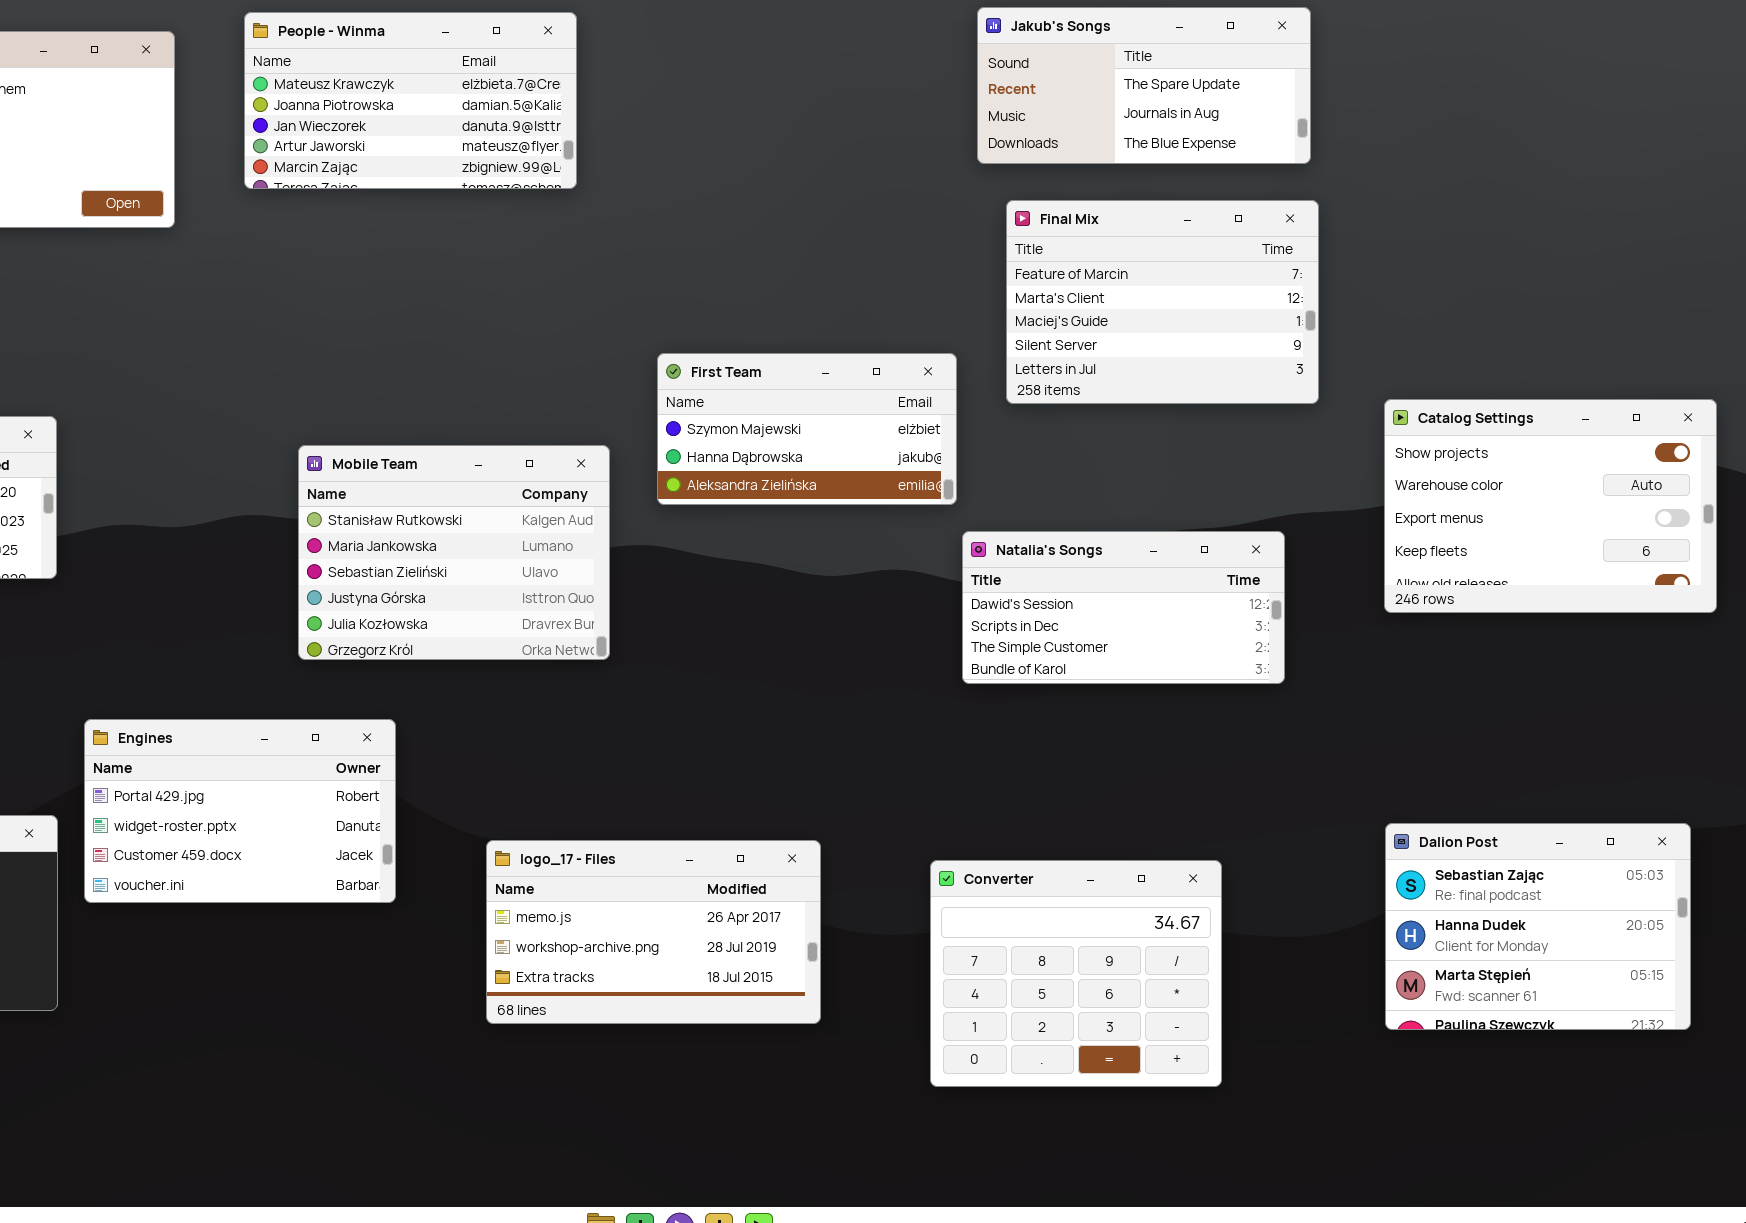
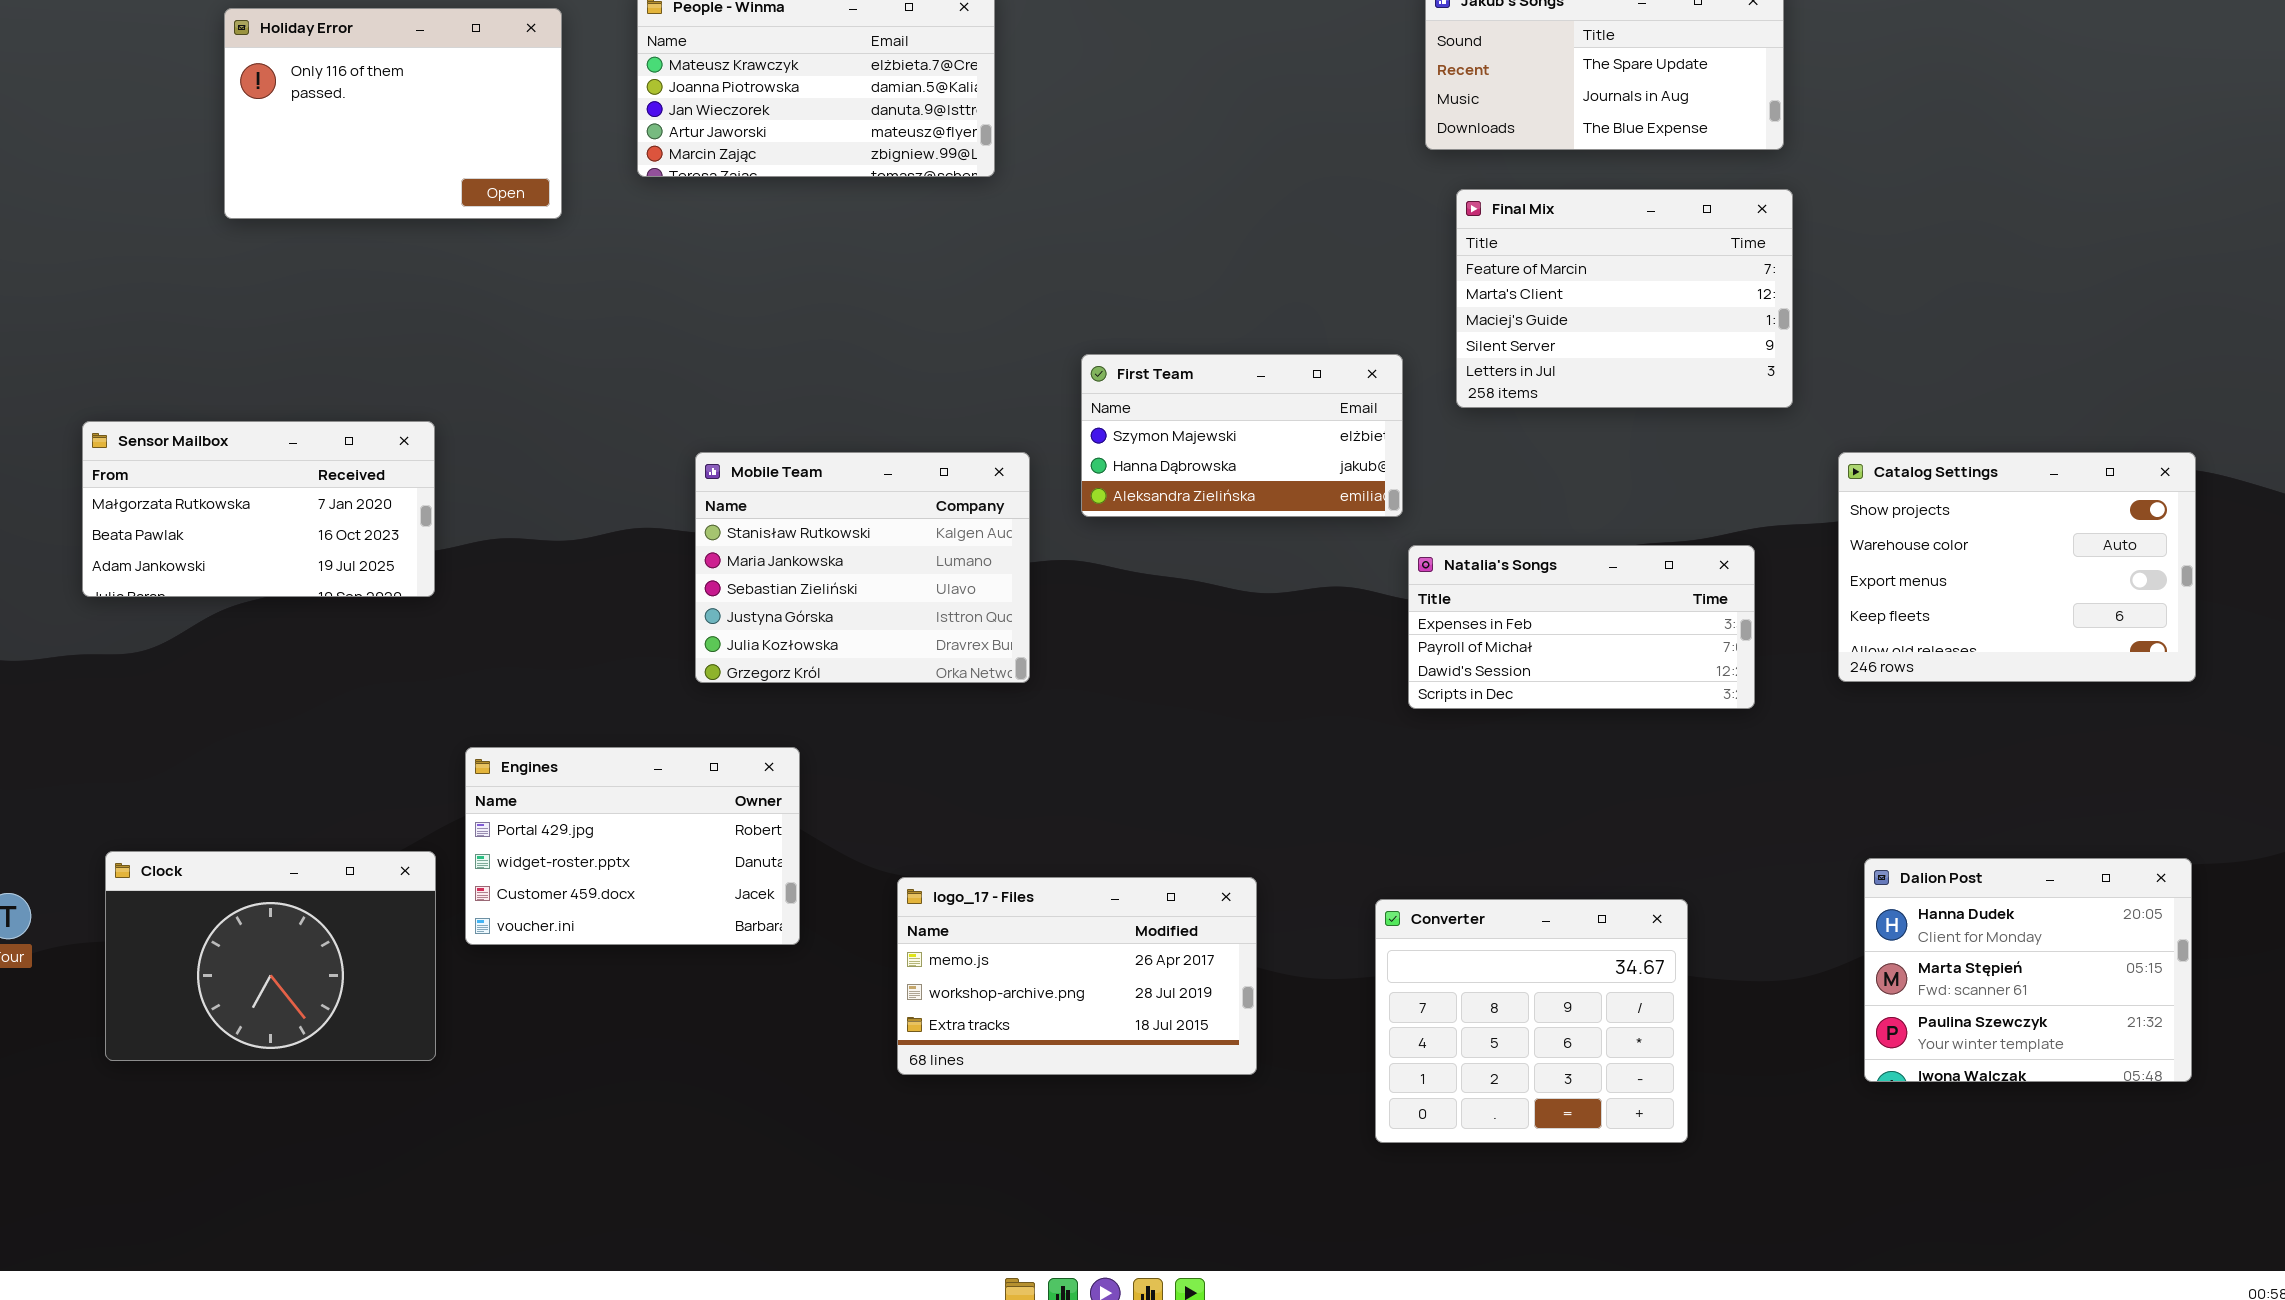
Catalog Settings: [1384,399,1717,613] -> [1838,452,2196,682], moved
Natalia's Songs: [962,531,1285,684] -> [1408,545,1755,709], scrolled up 2 rows
Dalion Post: [1385,823,1691,1030] -> [1864,858,2192,1082], scrolled down 1 row

